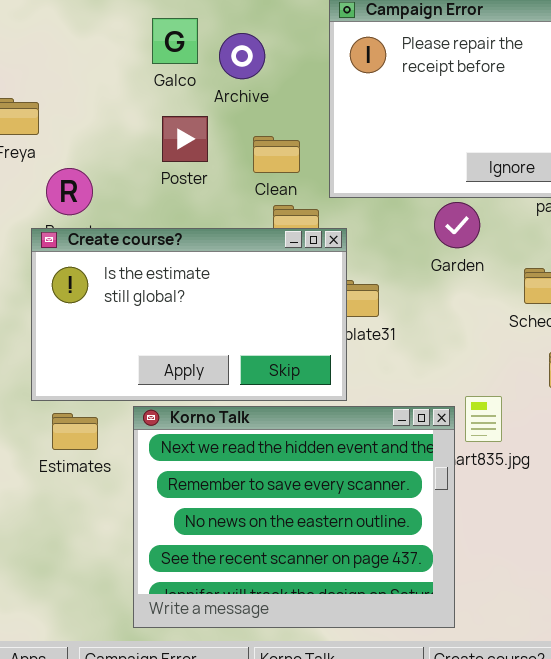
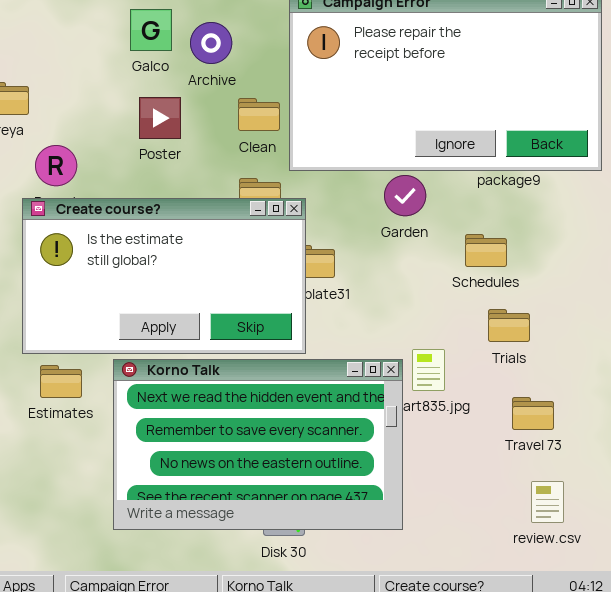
Clean: [253,136,300,173] -> [238,98,280,131], moved
Korno Talk: [133,406,455,628] -> [113,359,403,530], resized

